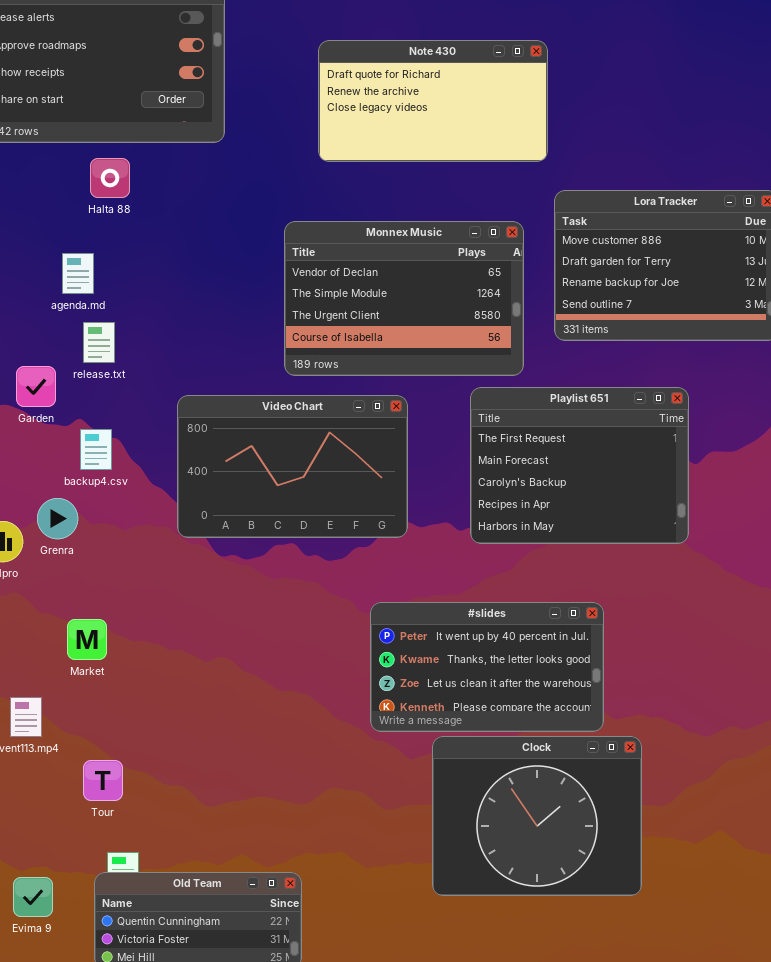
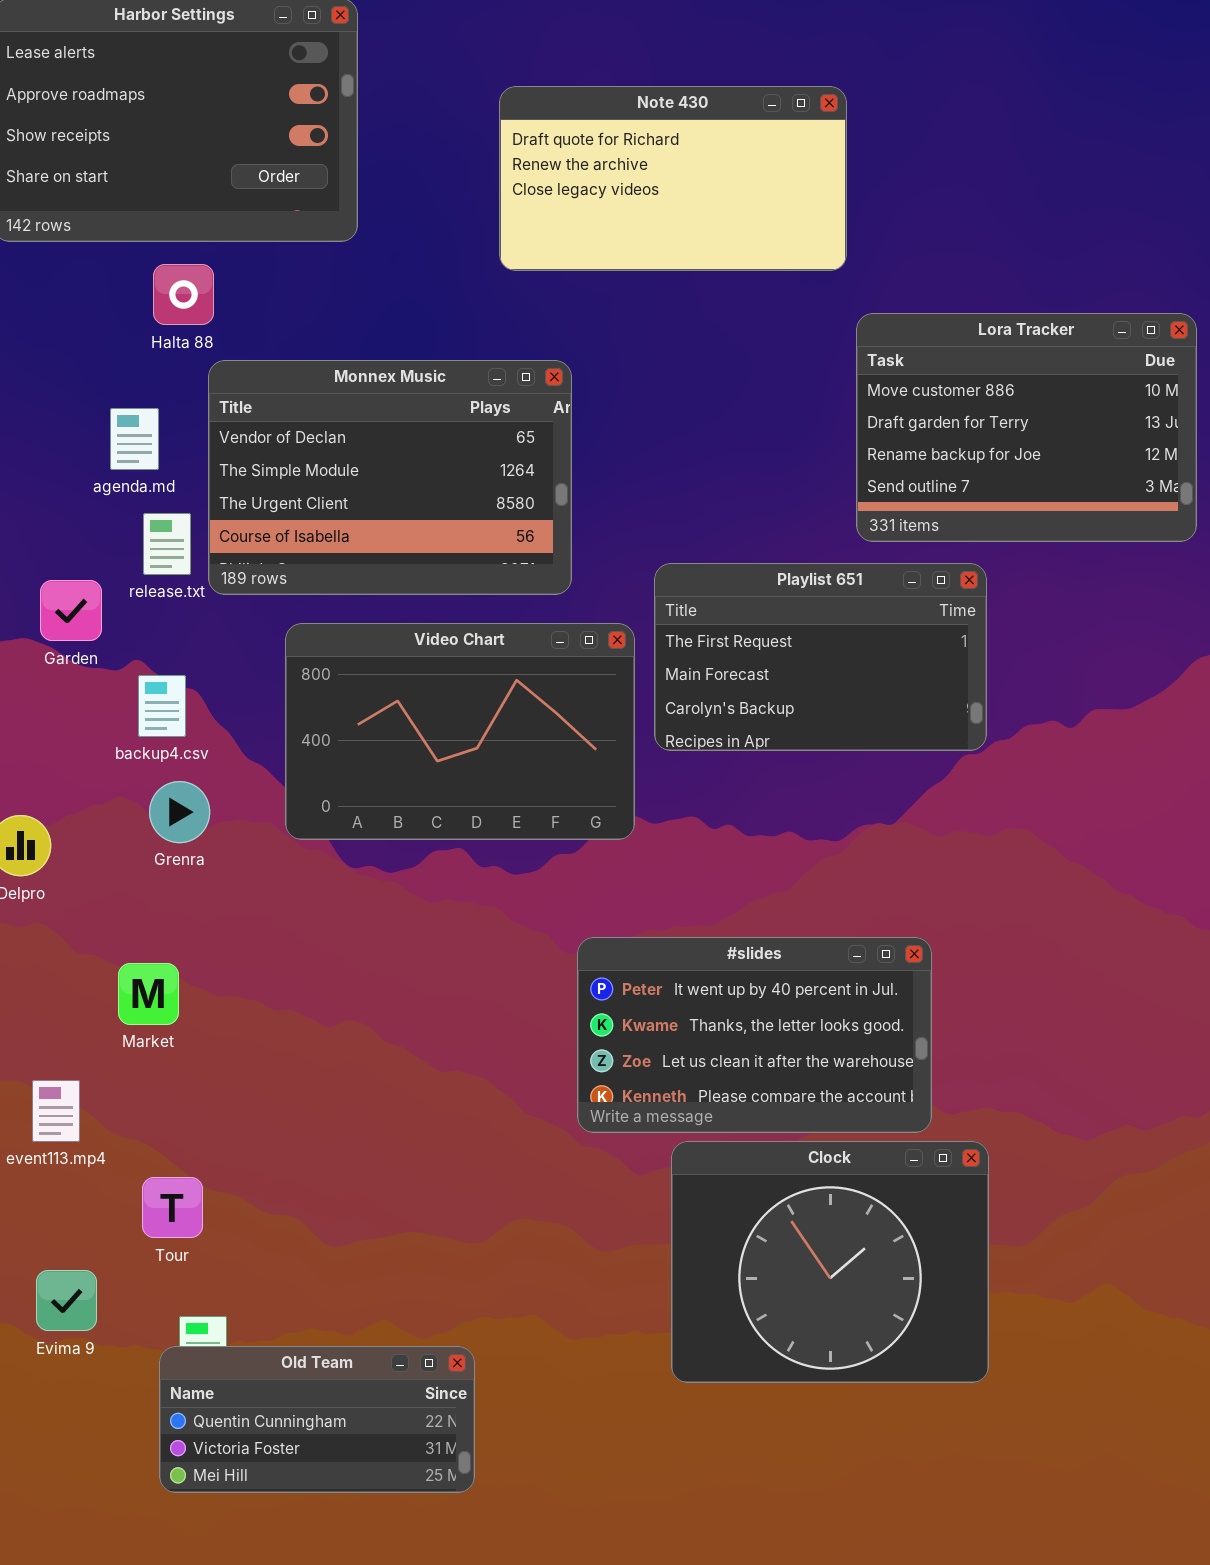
Monnex Music: [284,221,524,376] -> [208,360,572,595], moved
Playlist 651: [470,387,689,544] -> [654,563,987,751], moved, resized
Grenra: [37,498,78,539] -> [149,781,210,843], moved
Evima 9: [13,877,53,917] -> [36,1270,97,1331], moved

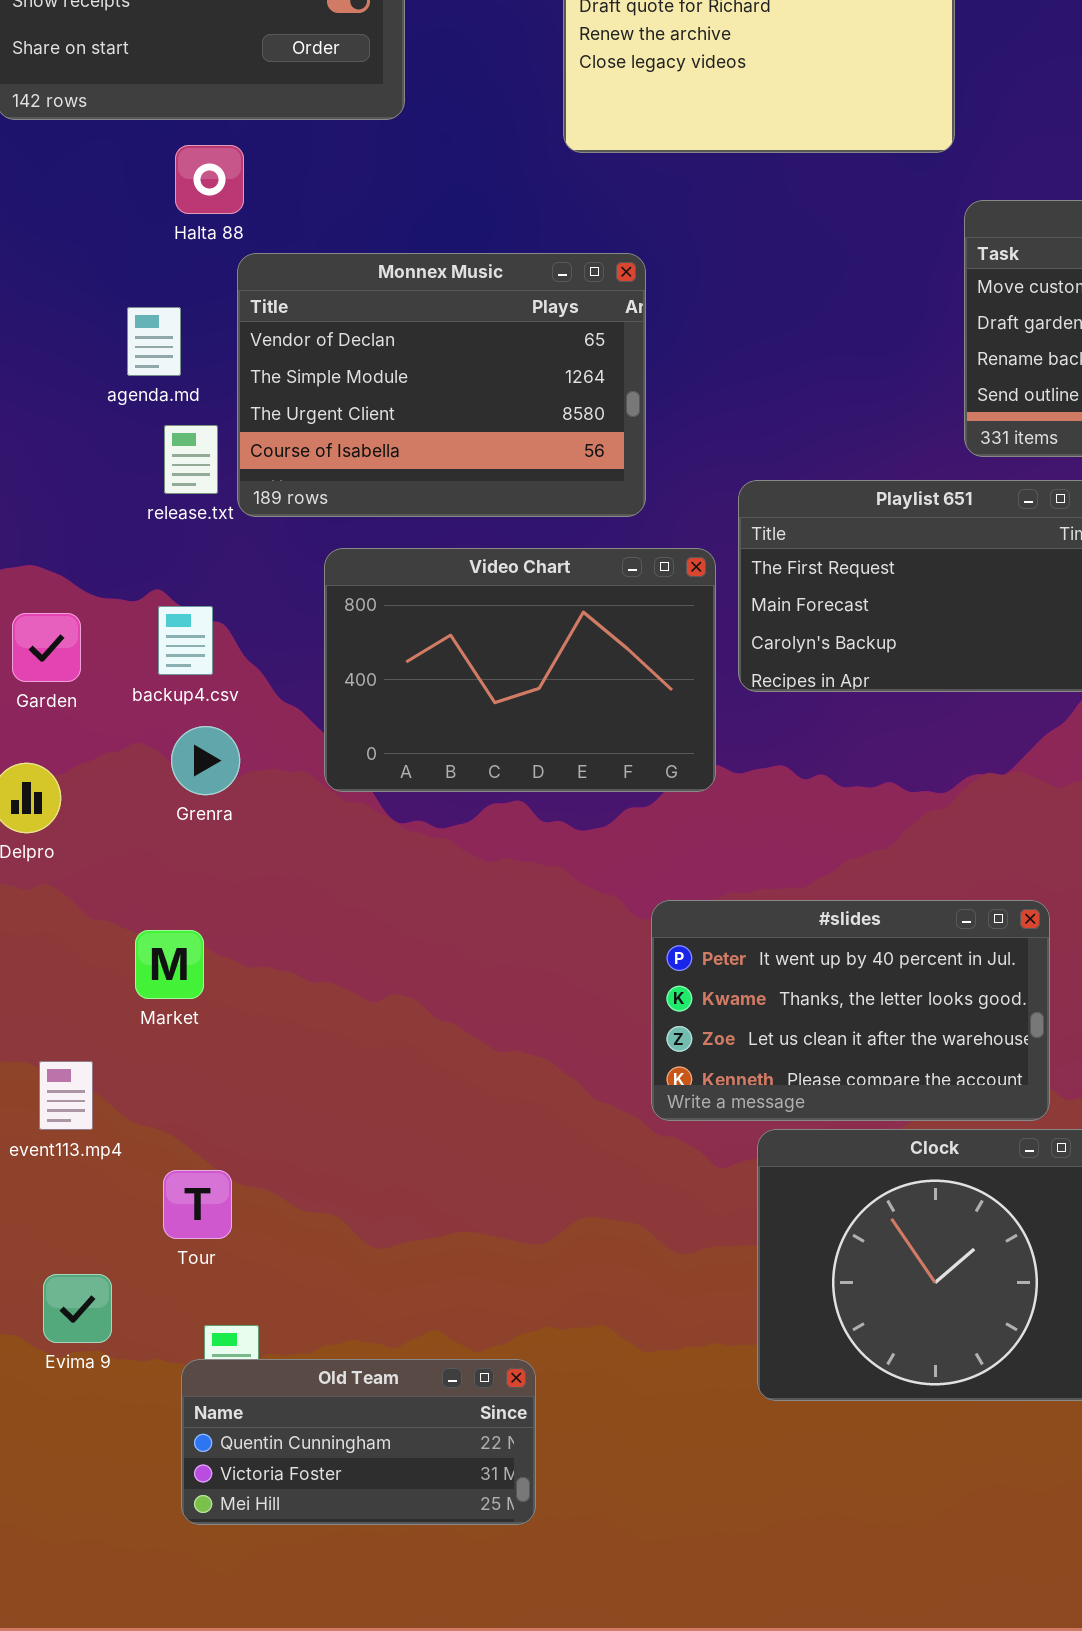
Garden: [40,580,102,641] -> [12,613,81,682], moved

